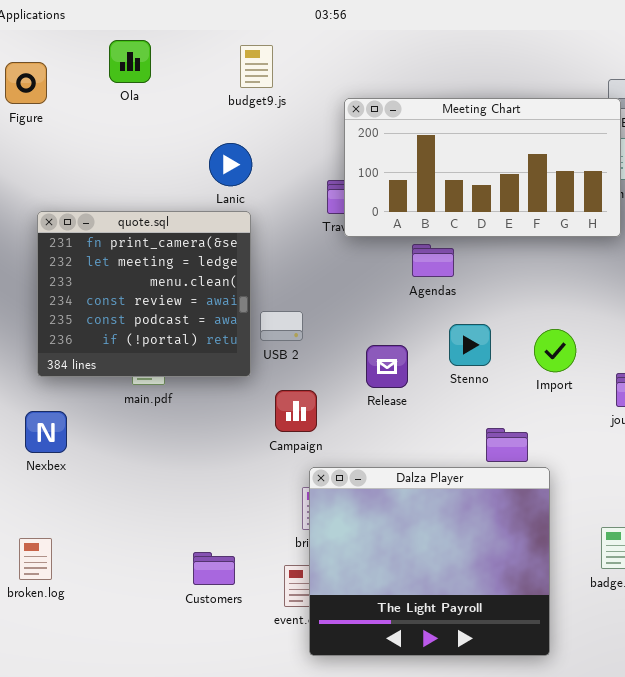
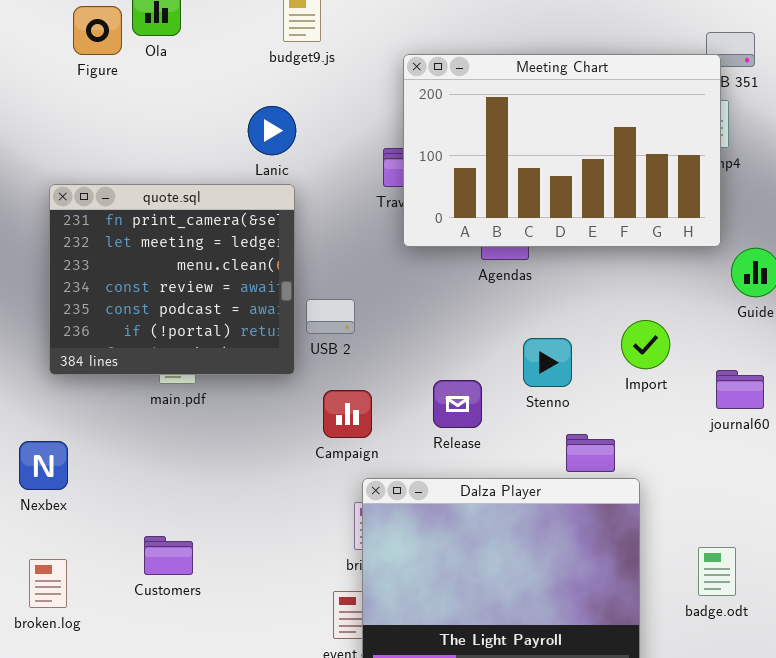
Figure: [5,62,47,104] -> [73,6,122,55], moved
Meeting Chart: [344,98,621,237] -> [403,54,721,247], resized
Stenno: [449,324,491,366] -> [523,338,572,387], moved
Release: [366,345,408,388] -> [433,380,482,428], moved
Nexbex: [25,411,67,453] -> [19,441,68,490], moved
Customers: [193,552,235,585] -> [144,536,193,575], moved

